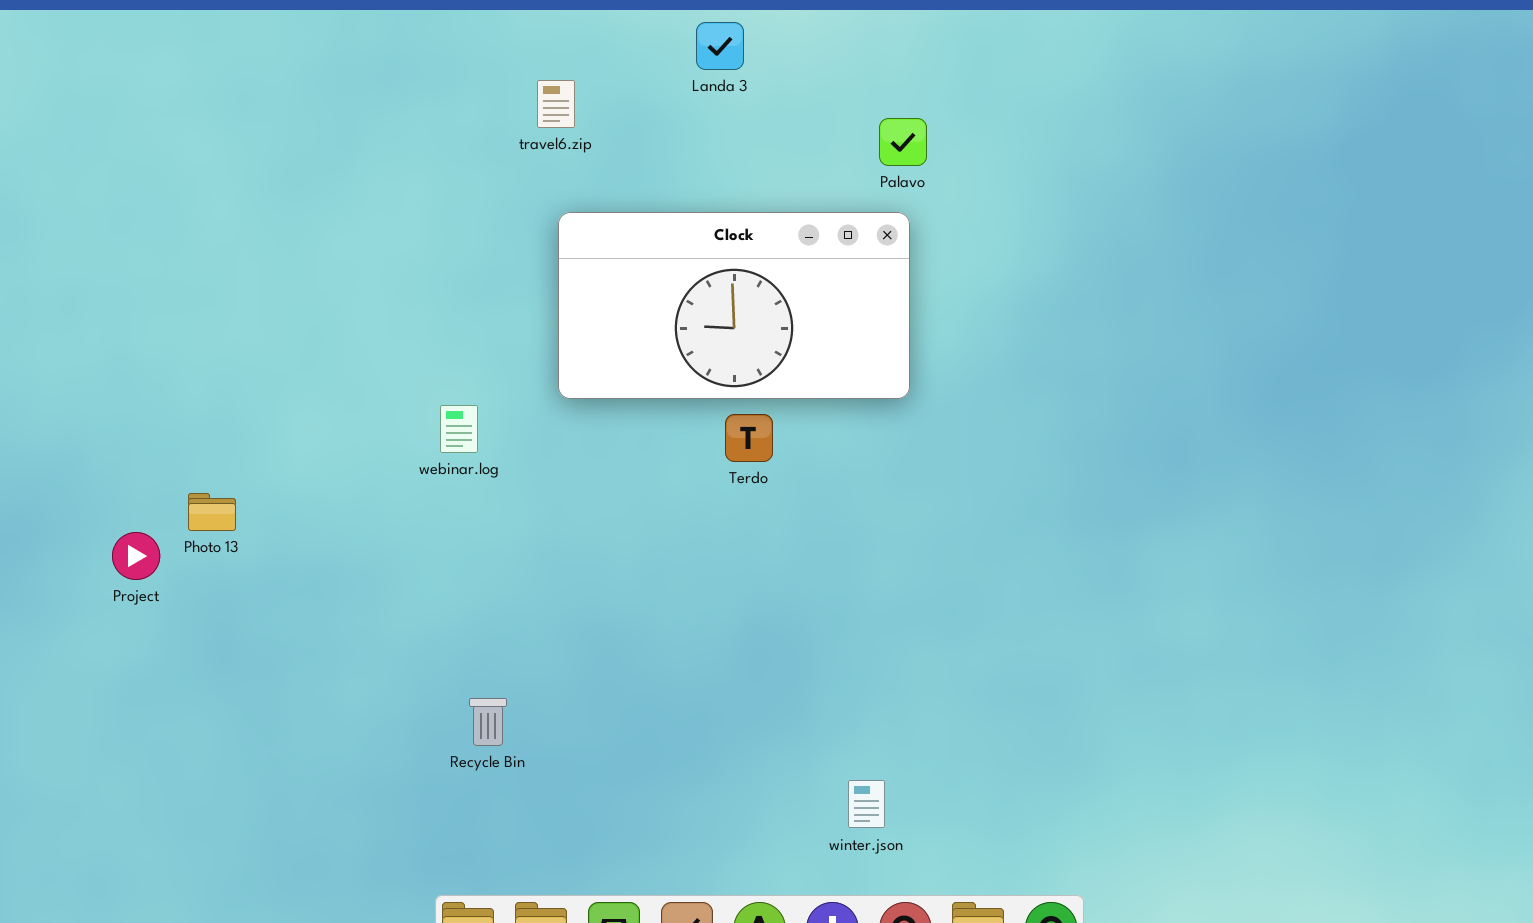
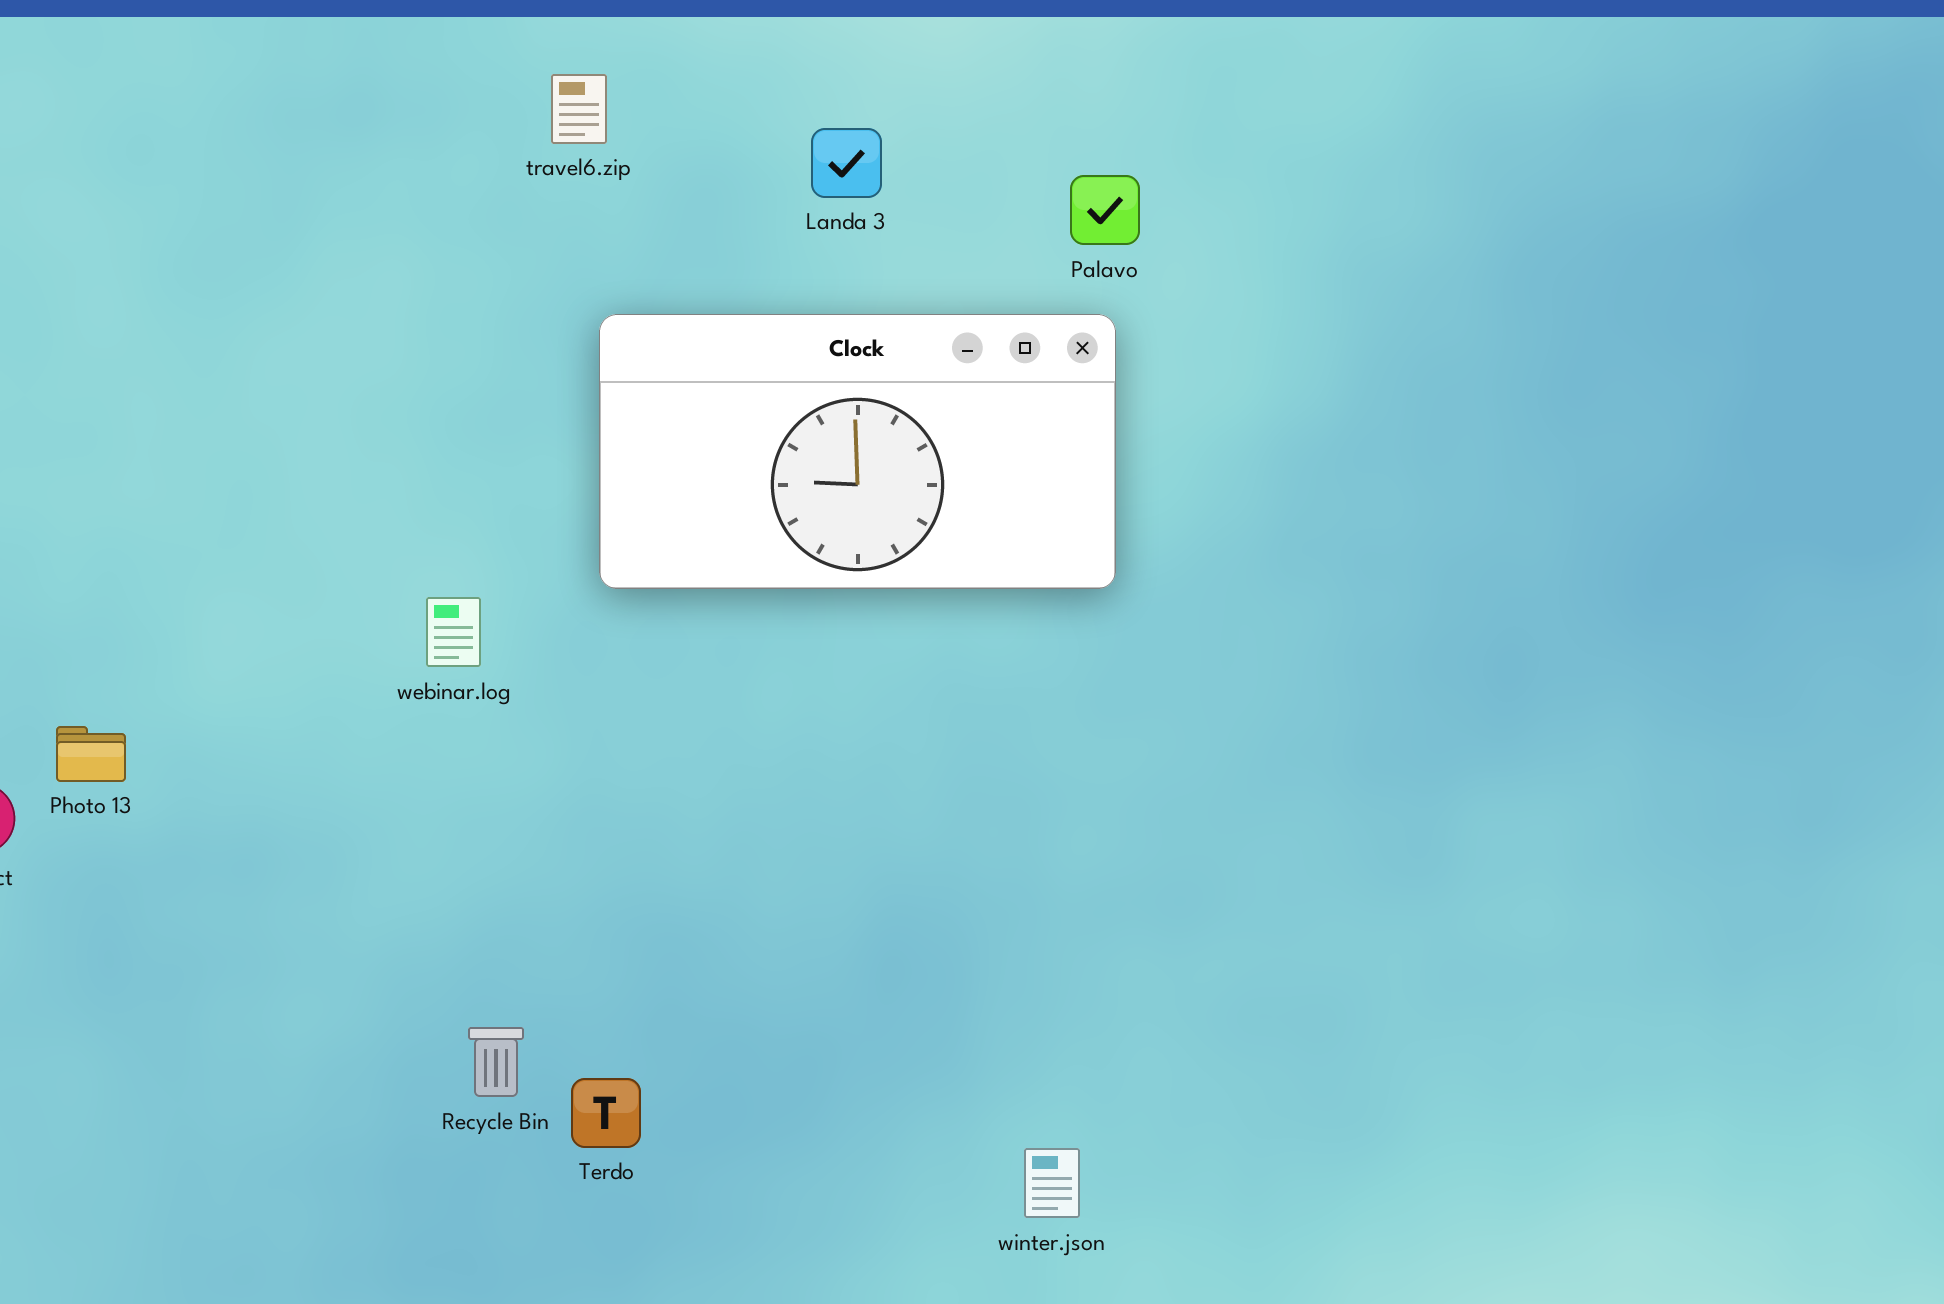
Landa 3: [696,22,744,70] -> [811,128,882,198], moved
travel6.zip: [537,80,575,128] -> [551,74,607,144], moved
Terdo: [725,414,773,462] -> [571,1078,641,1148], moved

